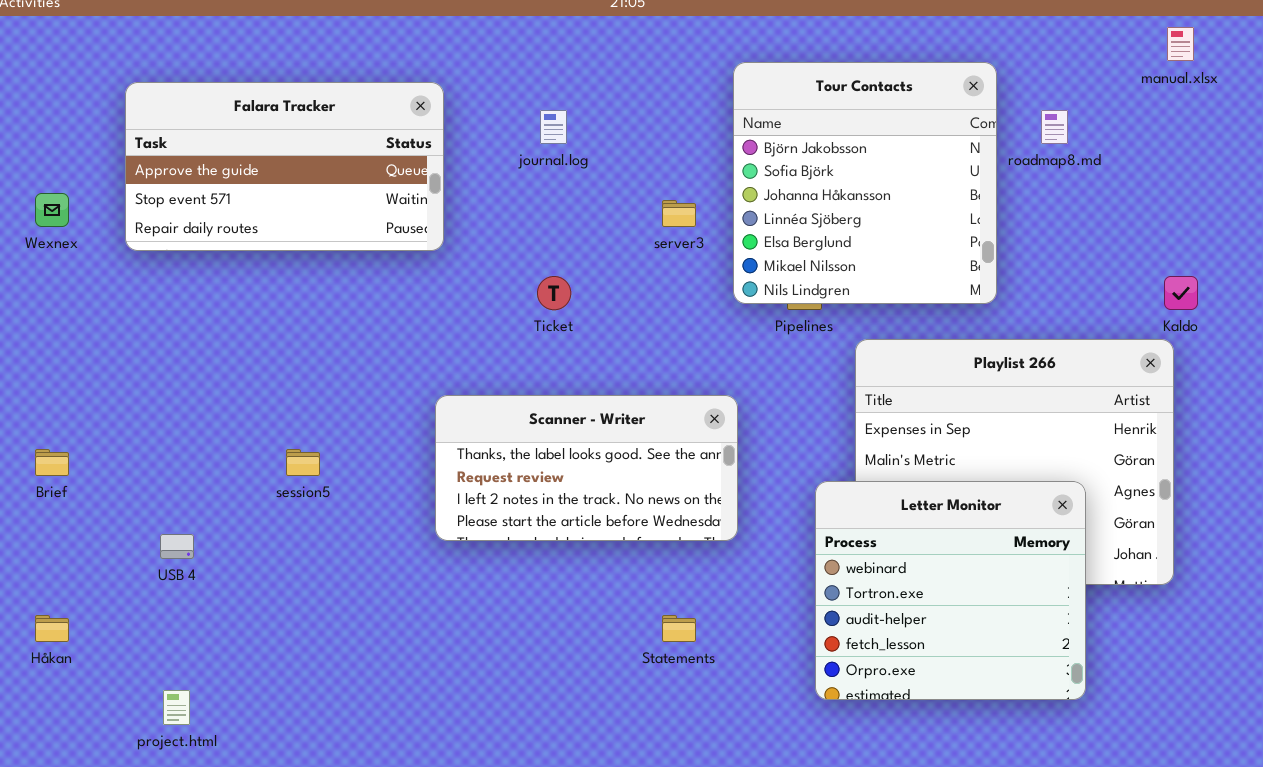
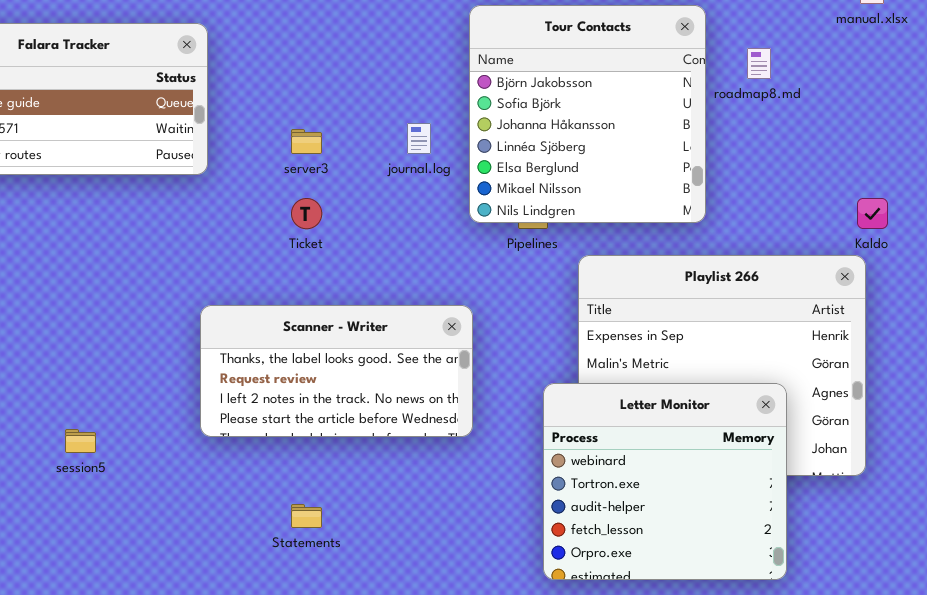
journal.log: [540,110,567,144] -> [407,123,431,154], moved
server3: [662,200,696,227] -> [291,129,322,154], moved
session5: [286,449,320,476] -> [65,429,96,453], moved
Statements: [662,615,696,642] -> [291,504,322,528], moved

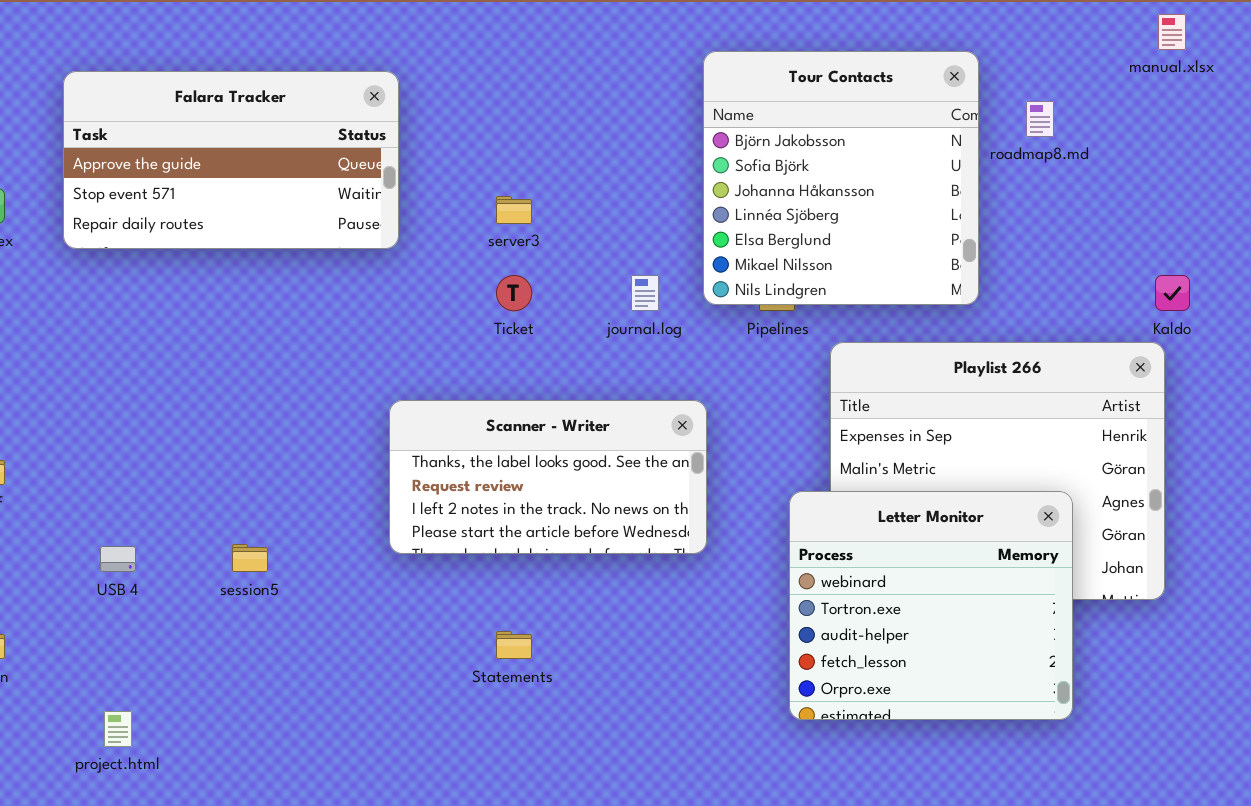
journal.log: [407,123,431,154] -> [631,275,659,311], moved

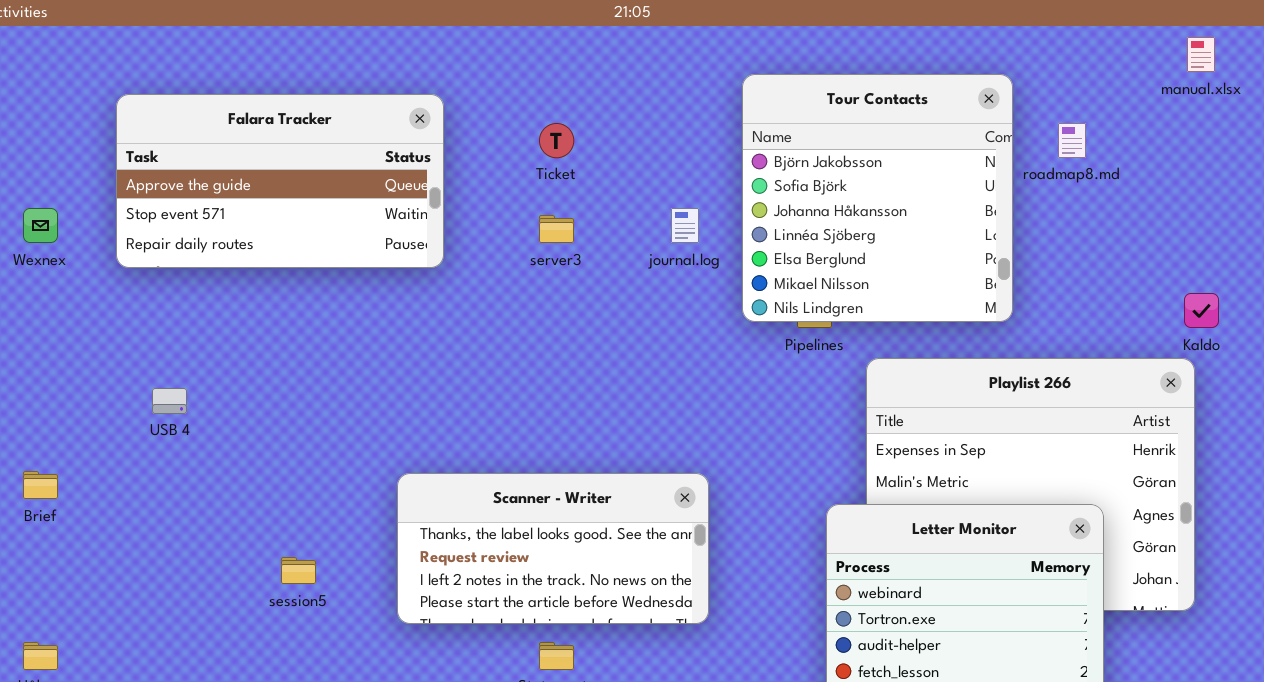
Ticket: [496,275,532,311] -> [539,123,574,158], moved
journal.log: [631,275,659,311] -> [671,208,699,243], moved
Scanner - Writer: [389,400,707,554] -> [397,473,709,624], moved
USB 4: [100,546,136,572] -> [152,388,187,414], moved

